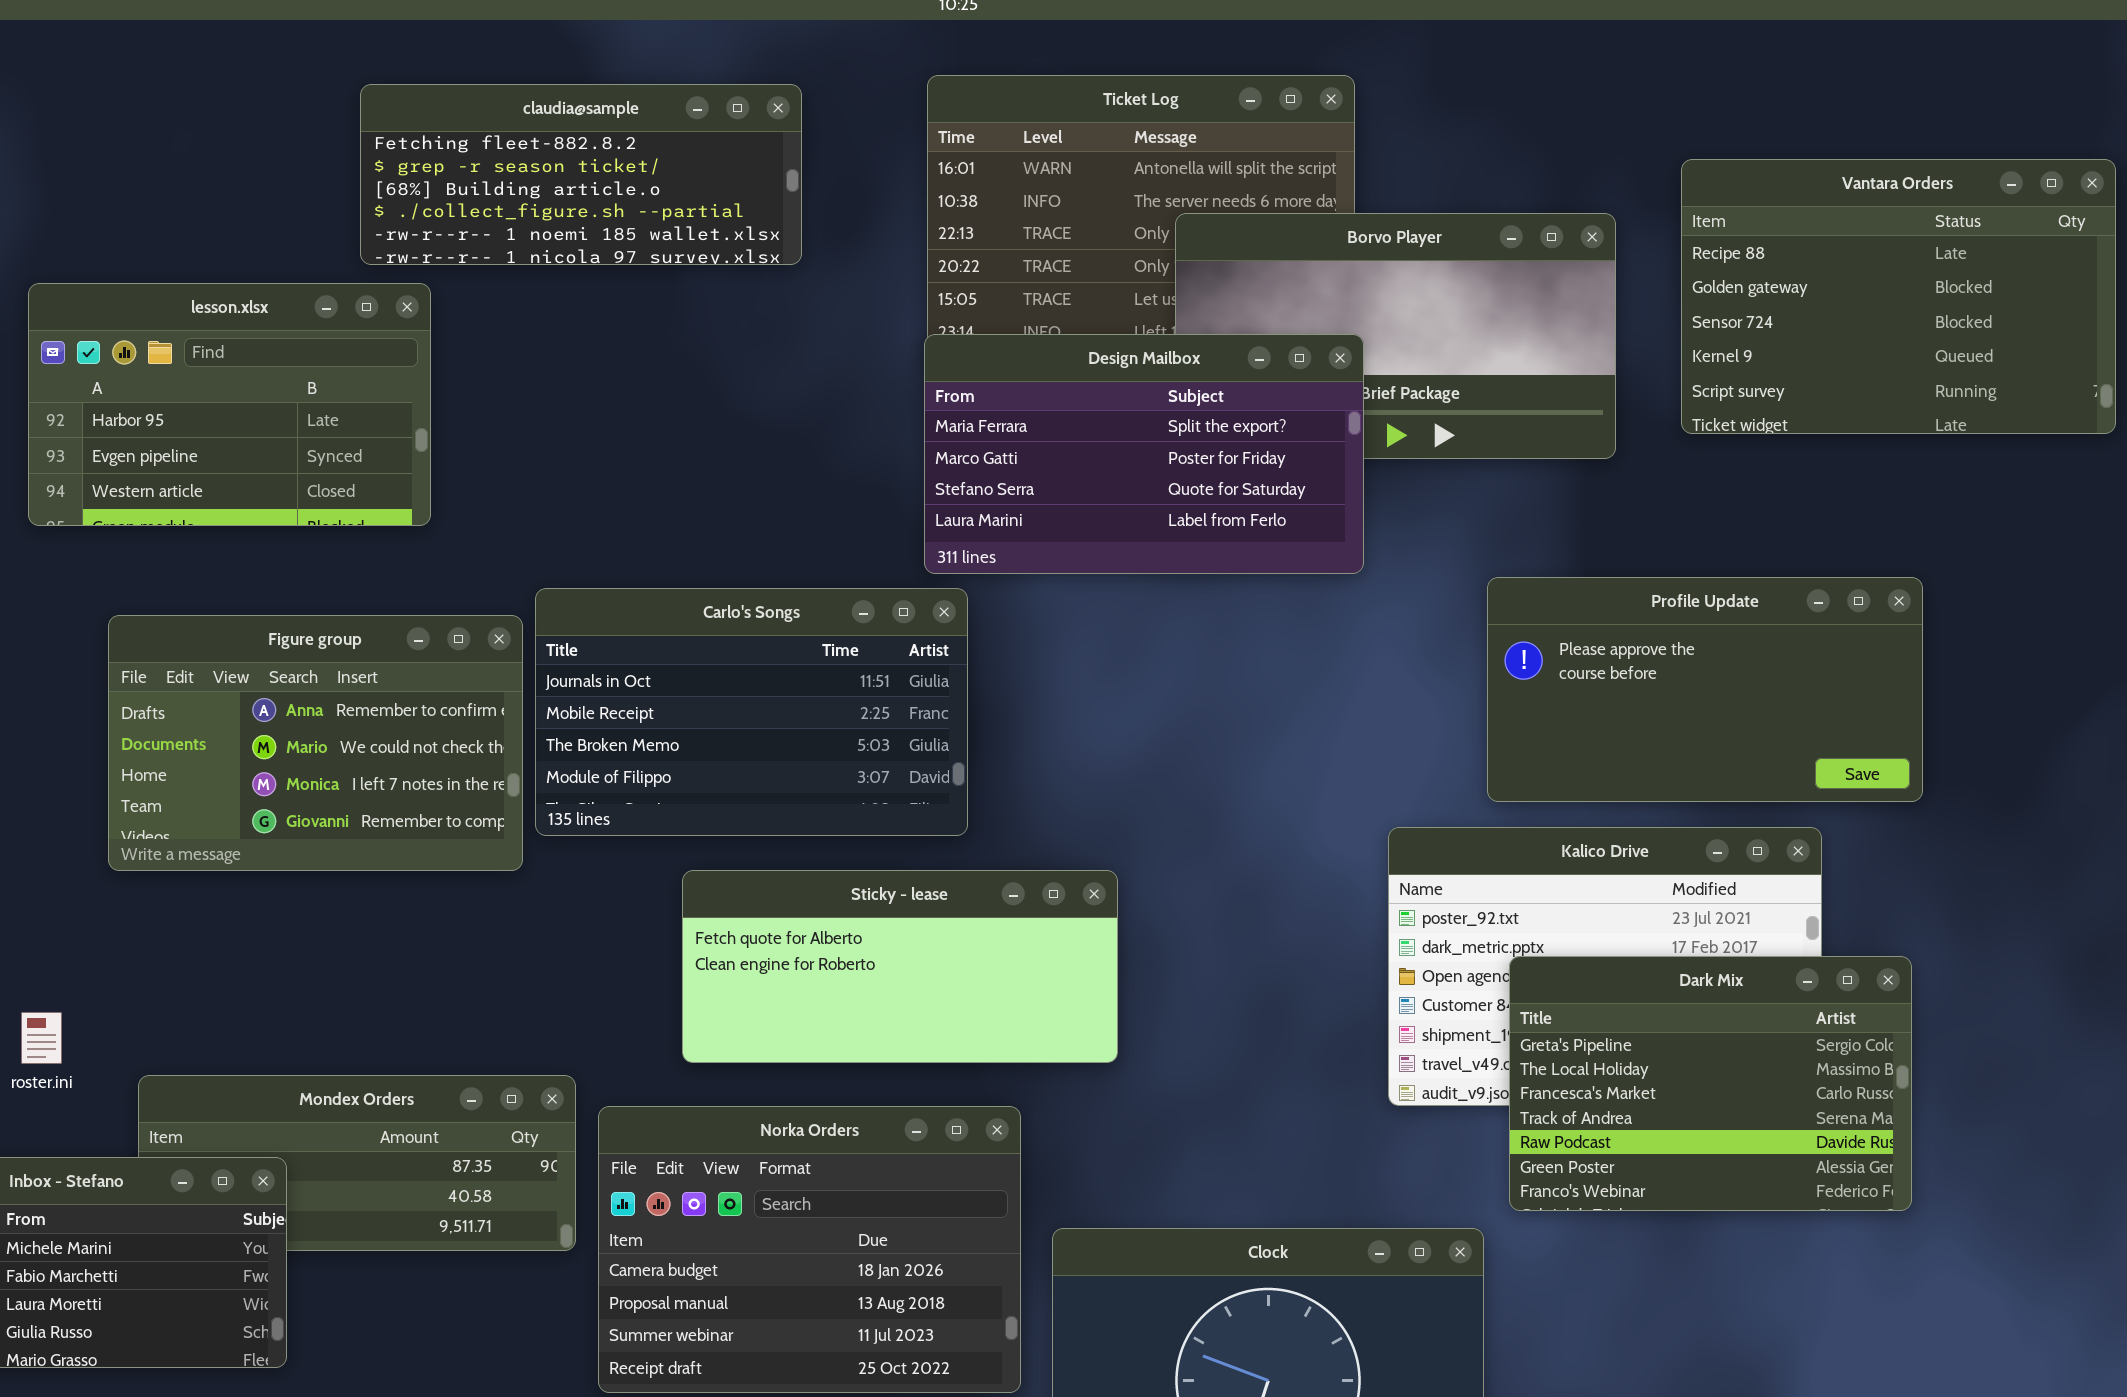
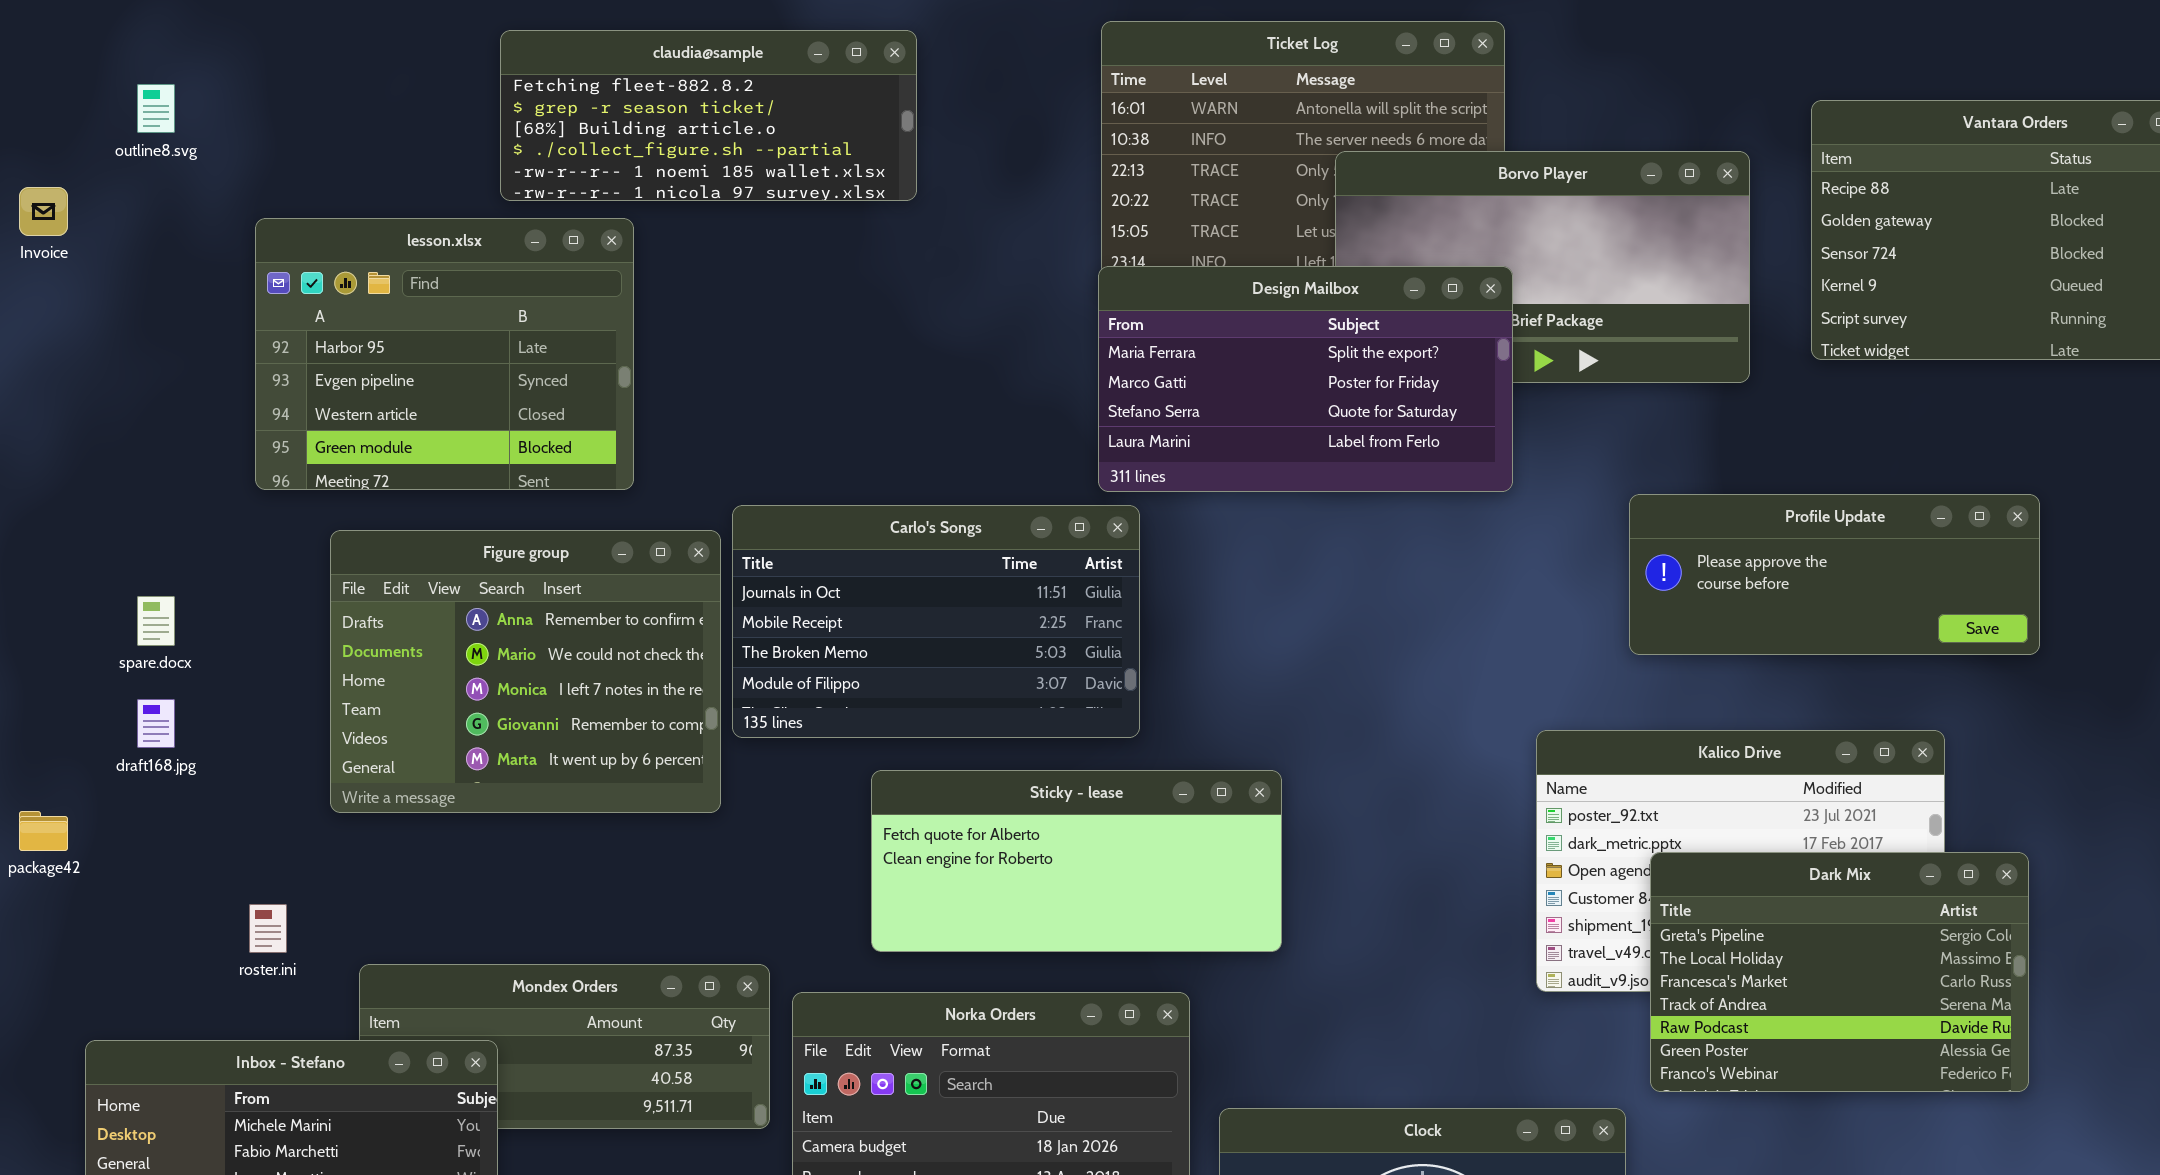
claudia@sample: [360,84,802,265] -> [500,30,917,201], moved
lesson.xlsx: [28,283,431,526] -> [255,218,634,490], resized
Profile Update: [1487,577,1923,802] -> [1629,494,2040,655], resized
Figure group: [108,615,523,871] -> [330,530,721,813], resized

